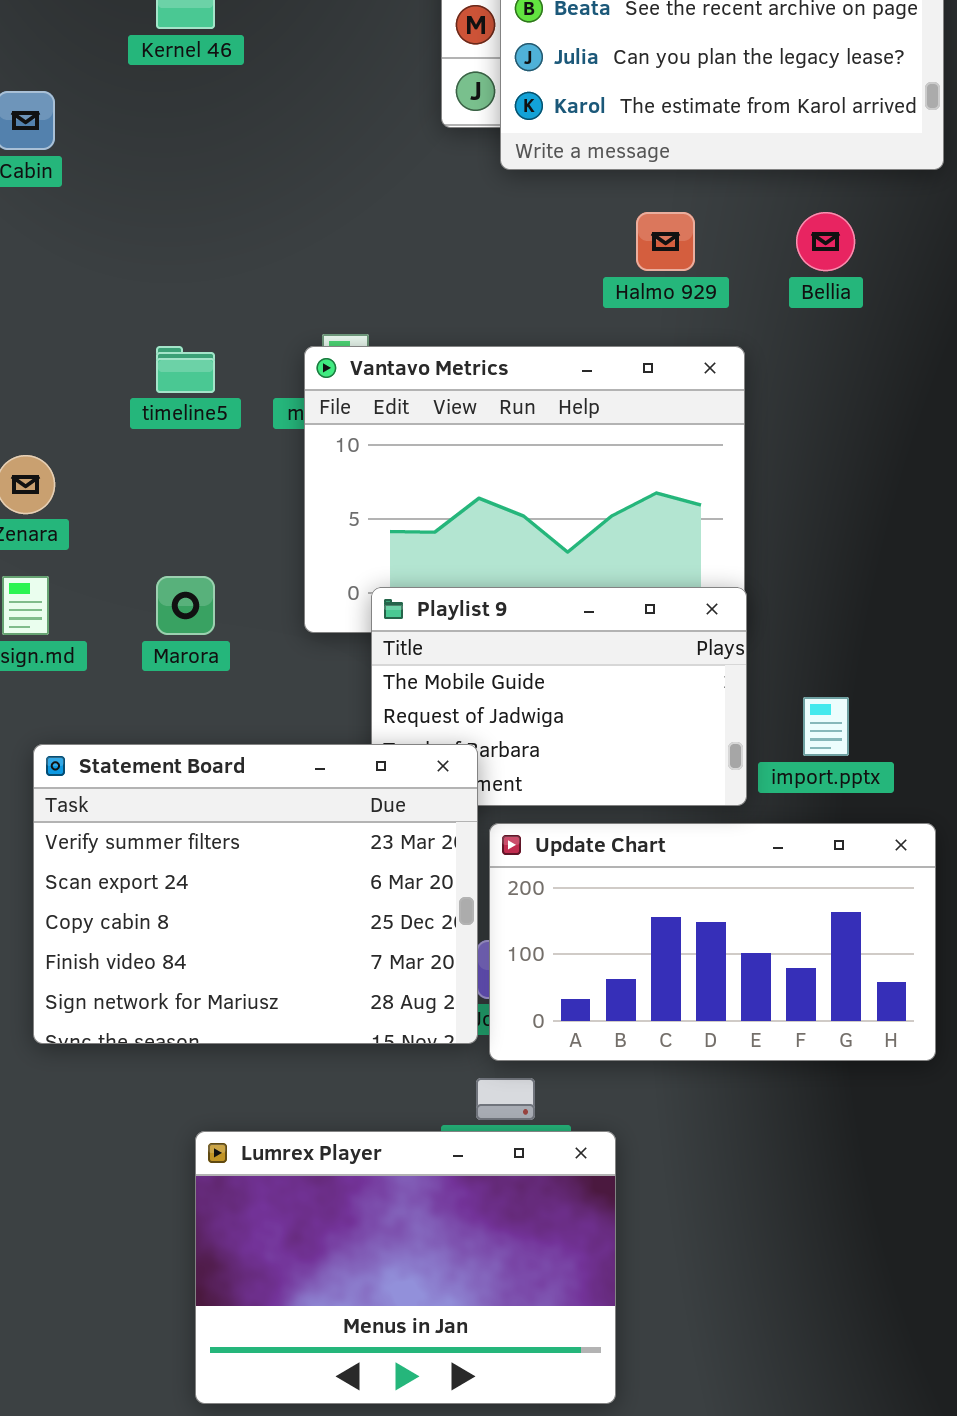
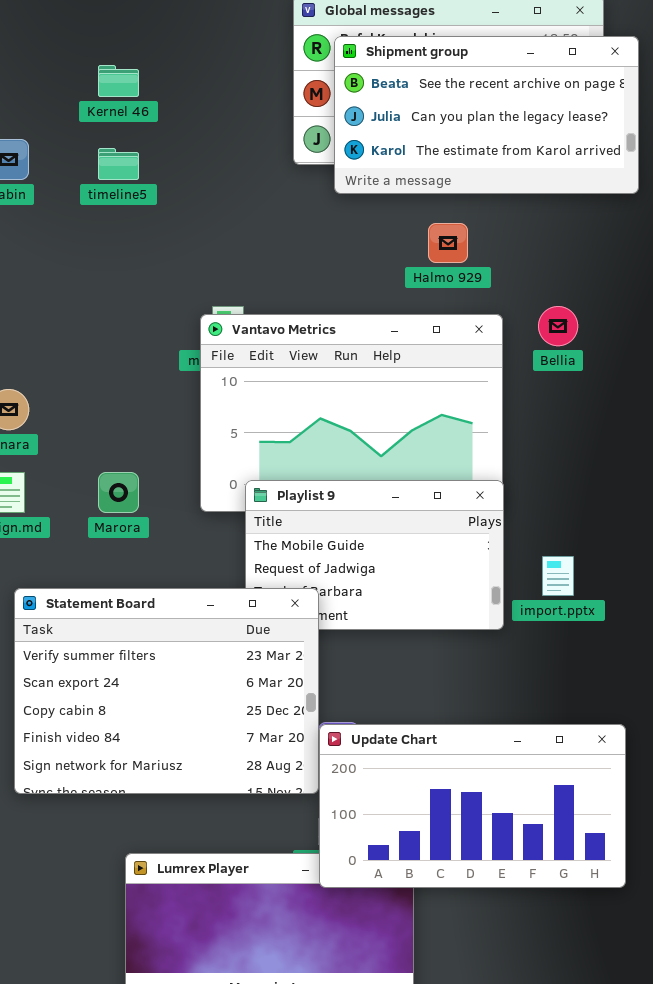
Bellia: [796,212,855,271] -> [538,306,578,346], moved
timeline5: [156,346,215,393] -> [98,148,139,180], moved
Update Chart: [489,823,936,1061] -> [319,724,626,888], moved

